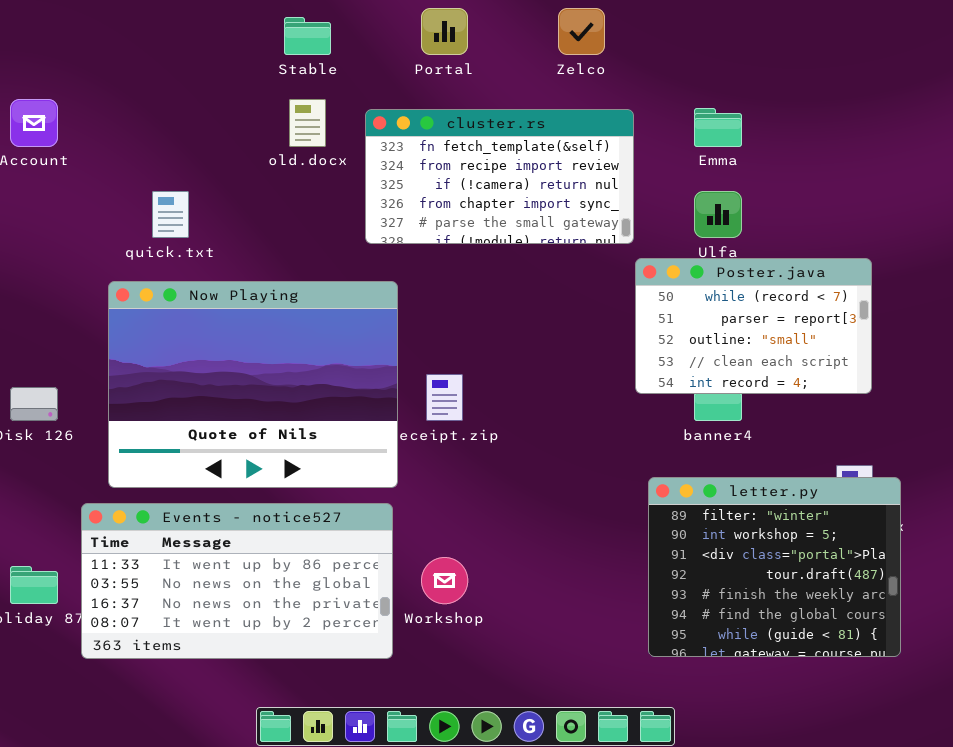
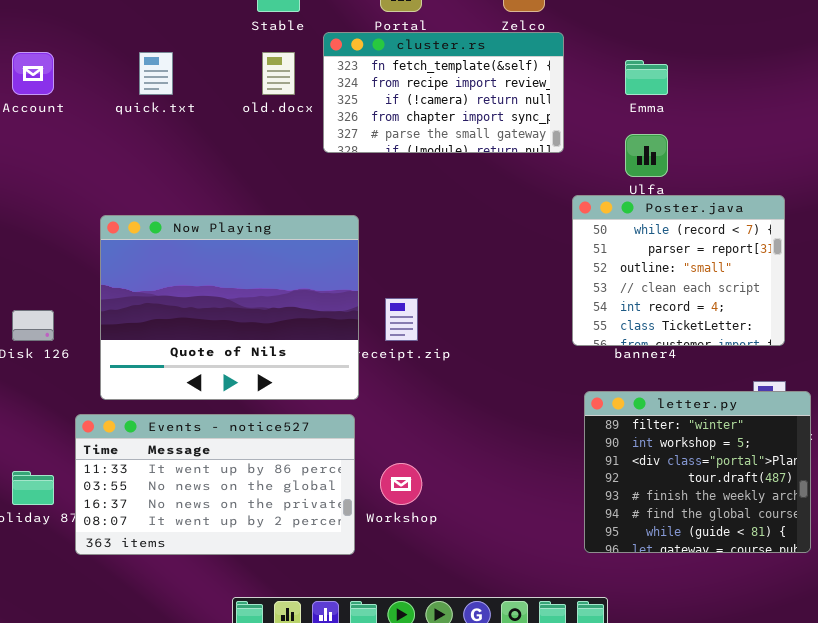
cluster.rs: [365,109,634,244] -> [323,32,564,153], moved
quick.txt: [152,191,189,238] -> [139,52,173,95], moved
Poster.java: [635,258,872,394] -> [572,195,785,346], resized

